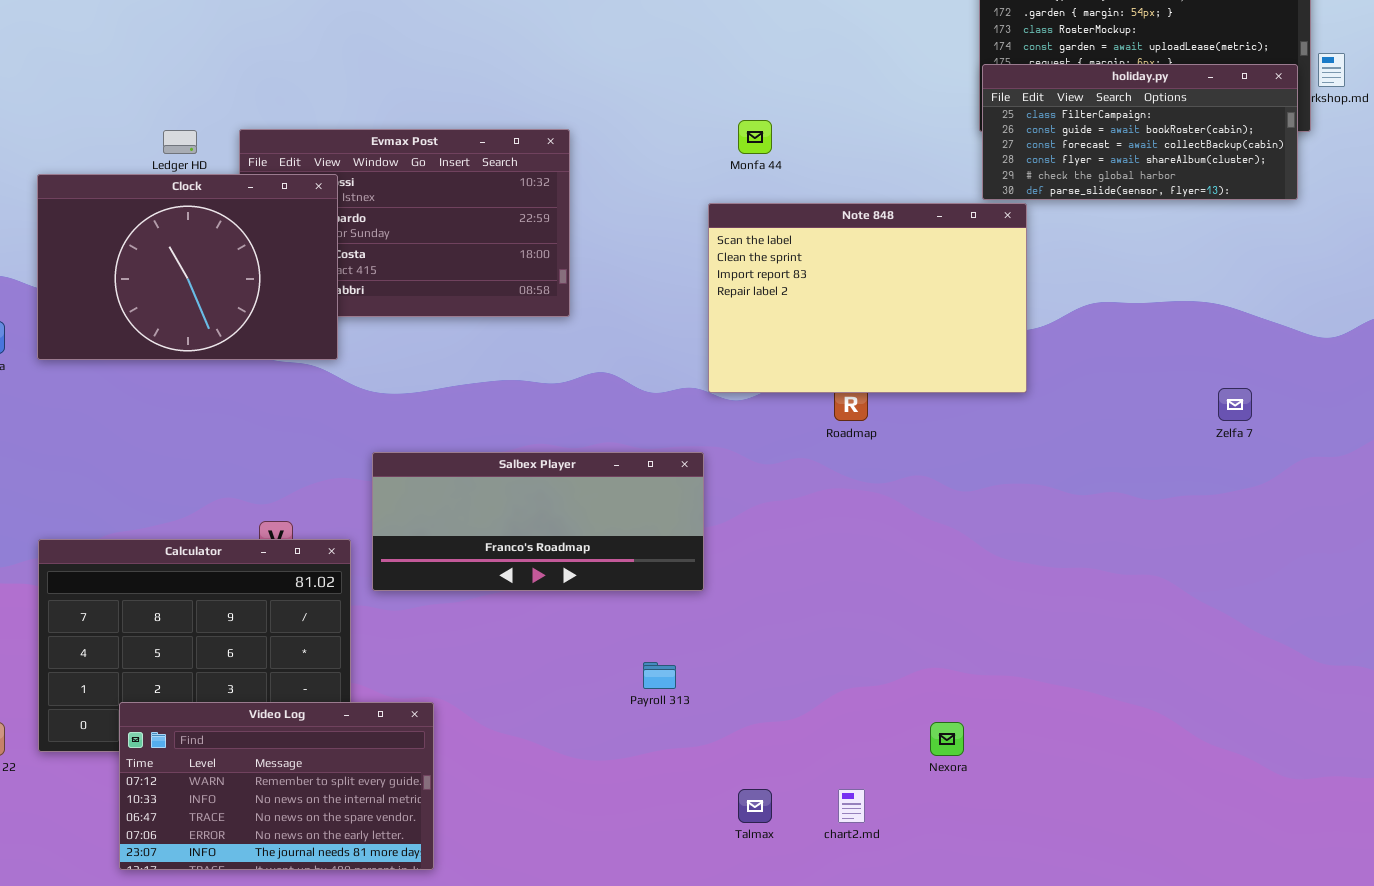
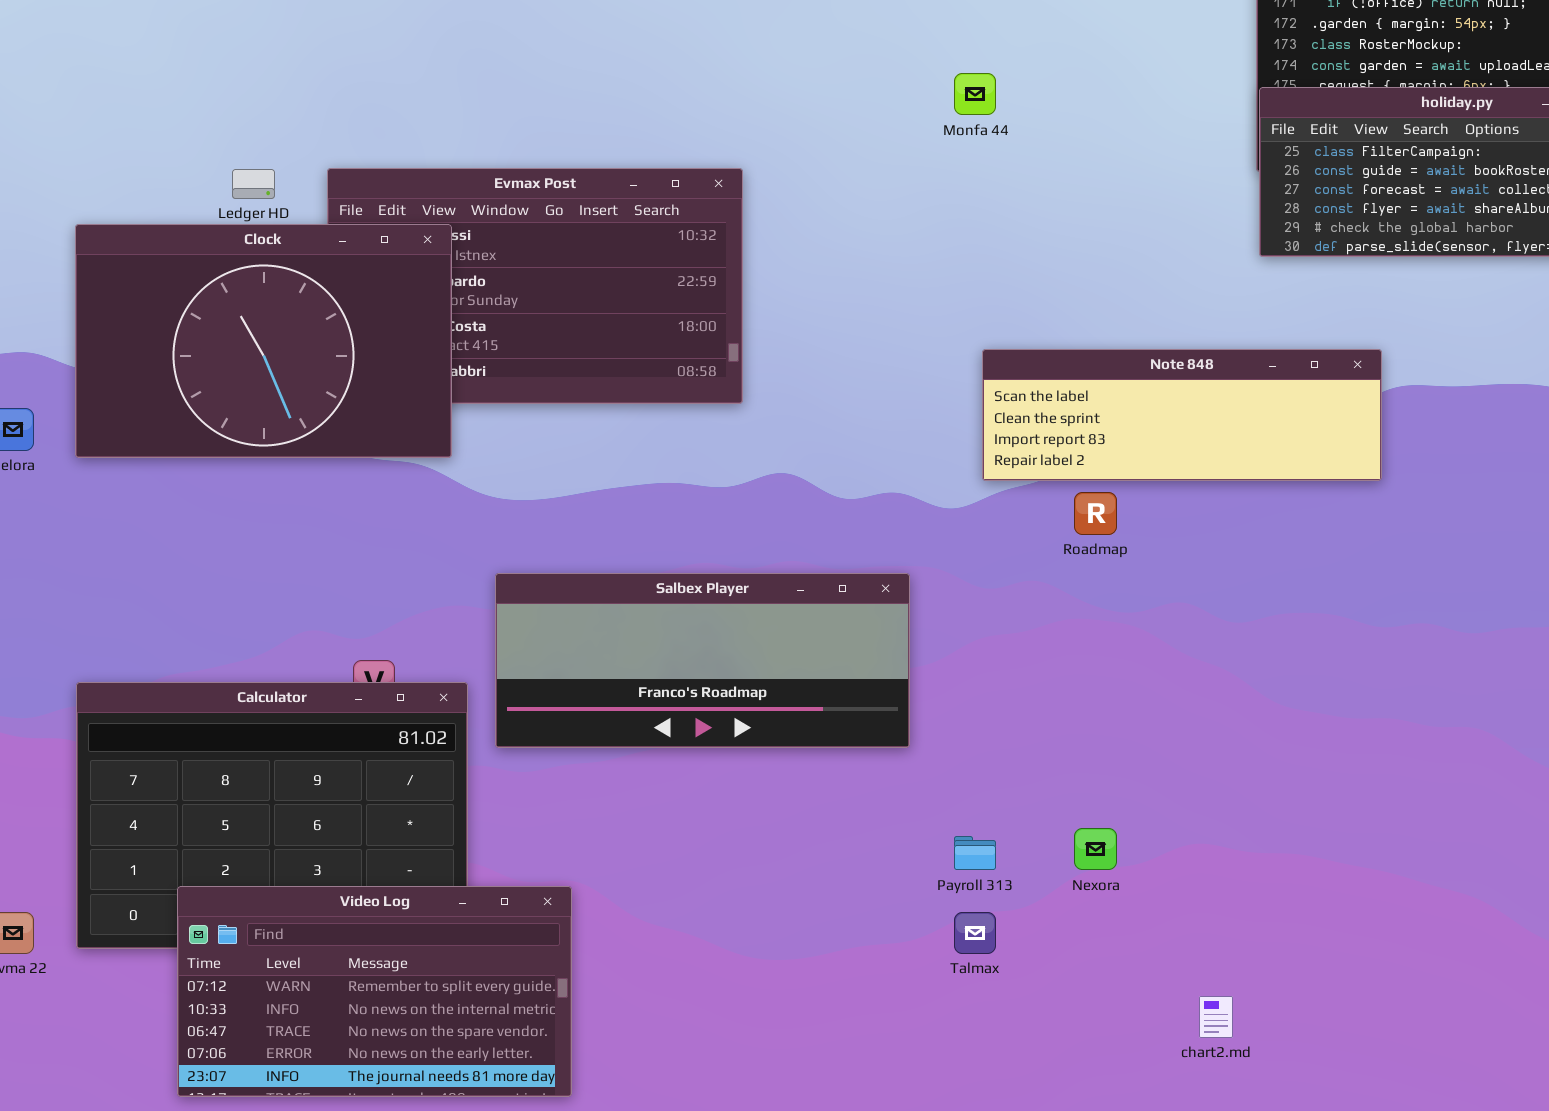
Monfa 44: [738,120,772,154] -> [954,73,996,115], moved
Note 848: [708,203,1027,393] -> [982,349,1382,481], moved, resized
Payroll 313: [643,662,676,689] -> [954,836,996,870], moved
Nexora: [930,722,964,756] -> [1074,828,1117,870], moved
Talmax: [738,789,772,823] -> [954,912,996,954], moved
chart2.md: [838,789,865,823] -> [1199,996,1233,1038], moved

